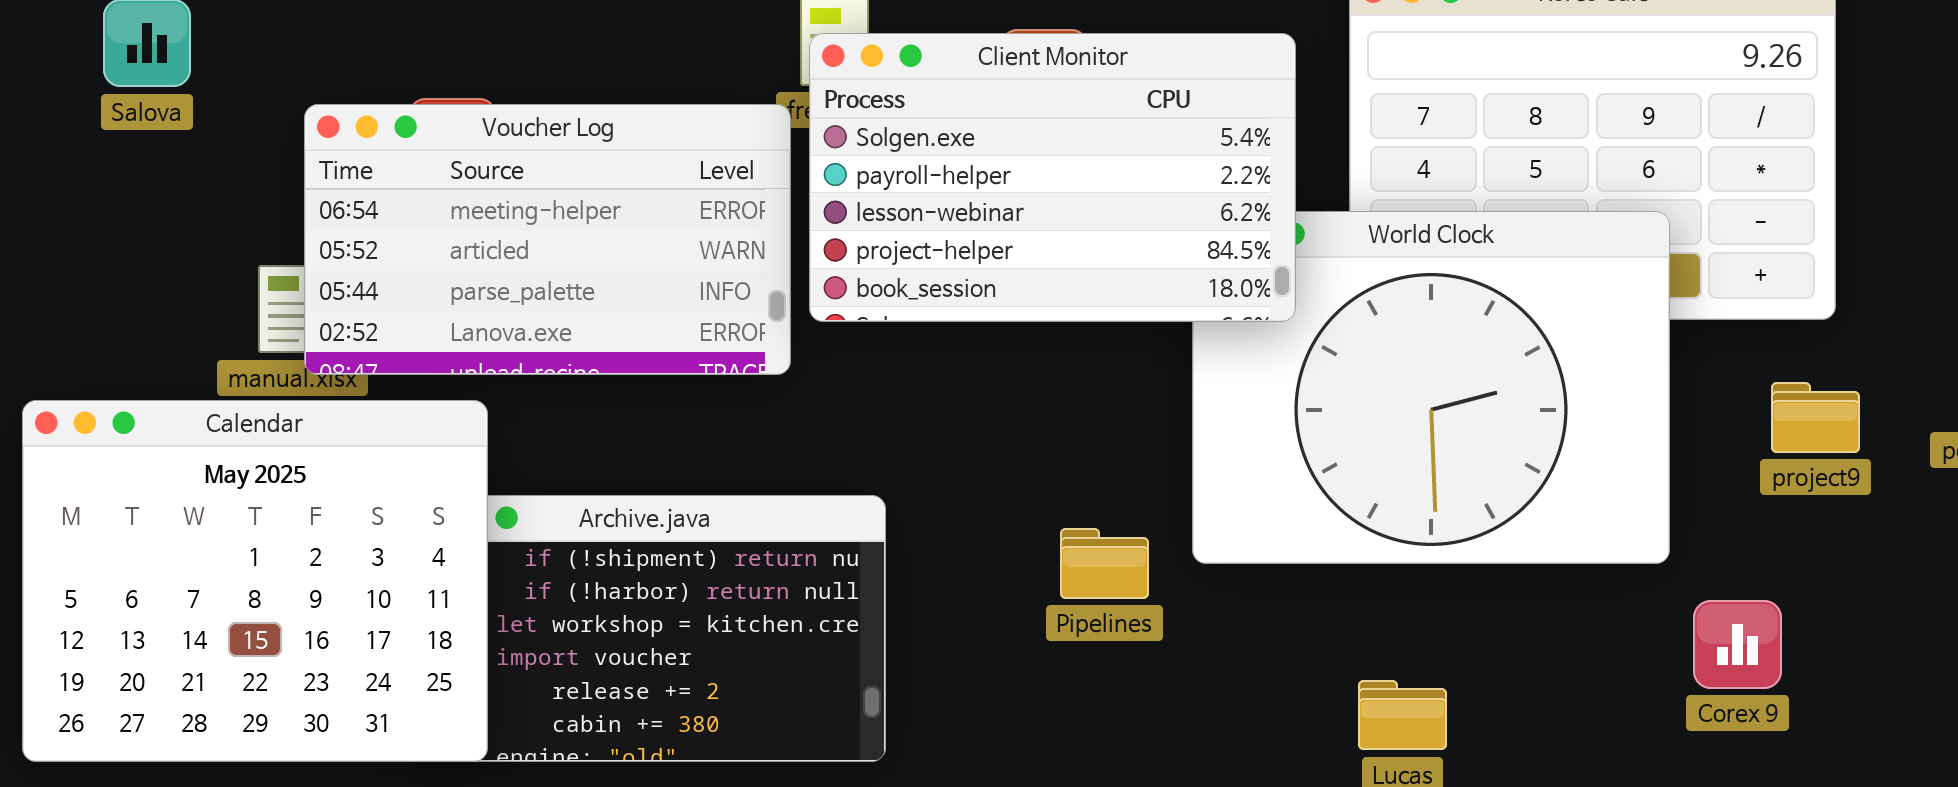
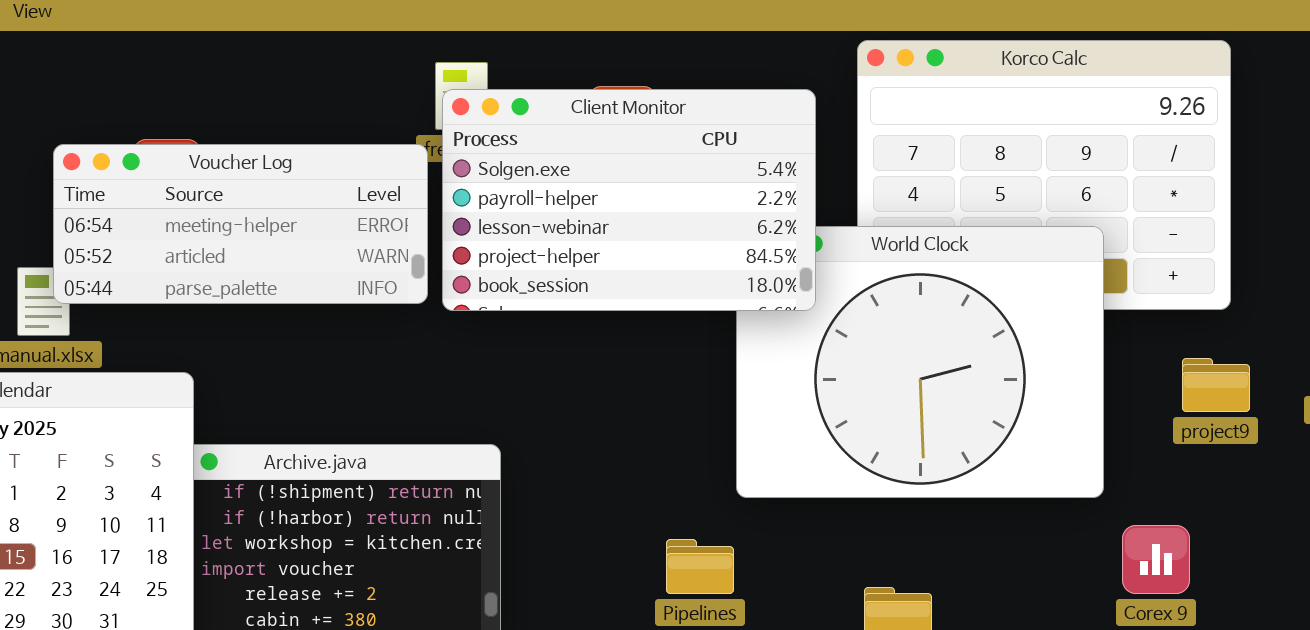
Voucher Log: [304,104,791,375] -> [53,144,428,304], resized
Pipelines: [1060,528,1149,599] -> [666,539,734,594], moved

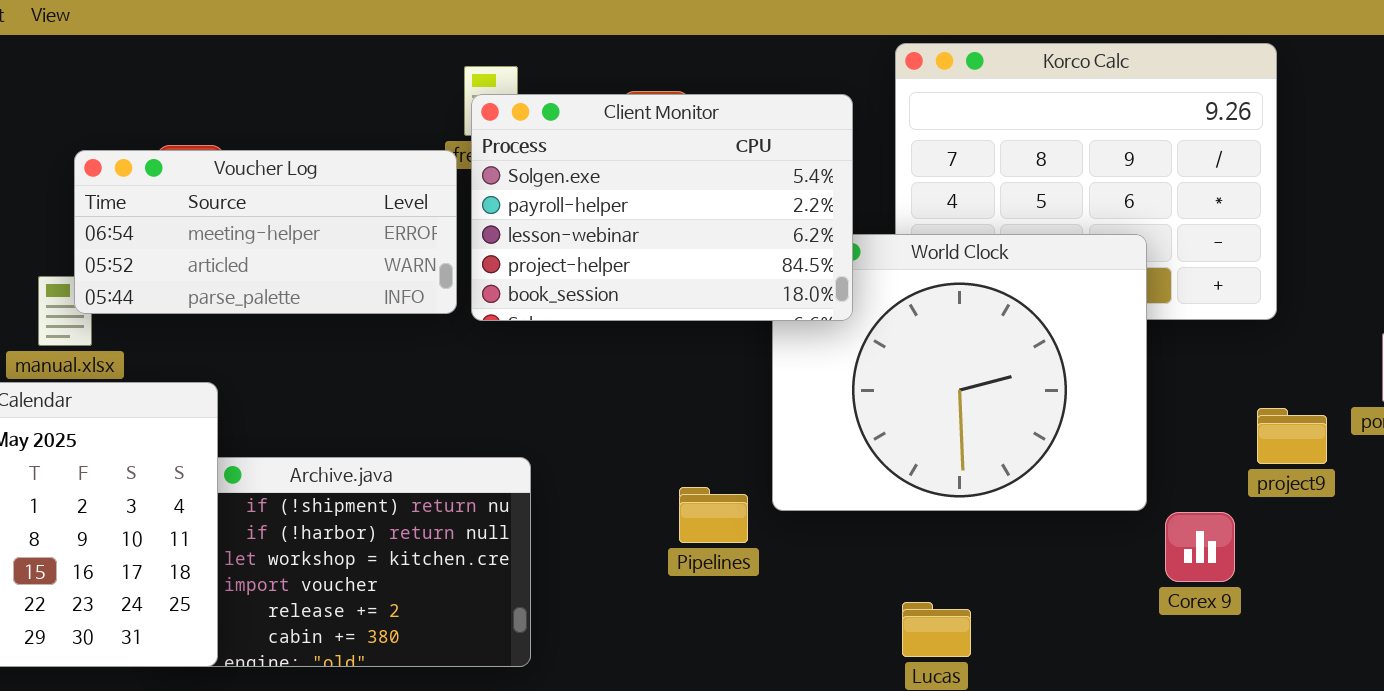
project9: [1182,358,1250,412] -> [1257,408,1327,464], moved
Corex 9: [1122,525,1190,594] -> [1165,512,1235,582], moved
Pipelines: [666,539,734,594] -> [679,487,748,543], moved

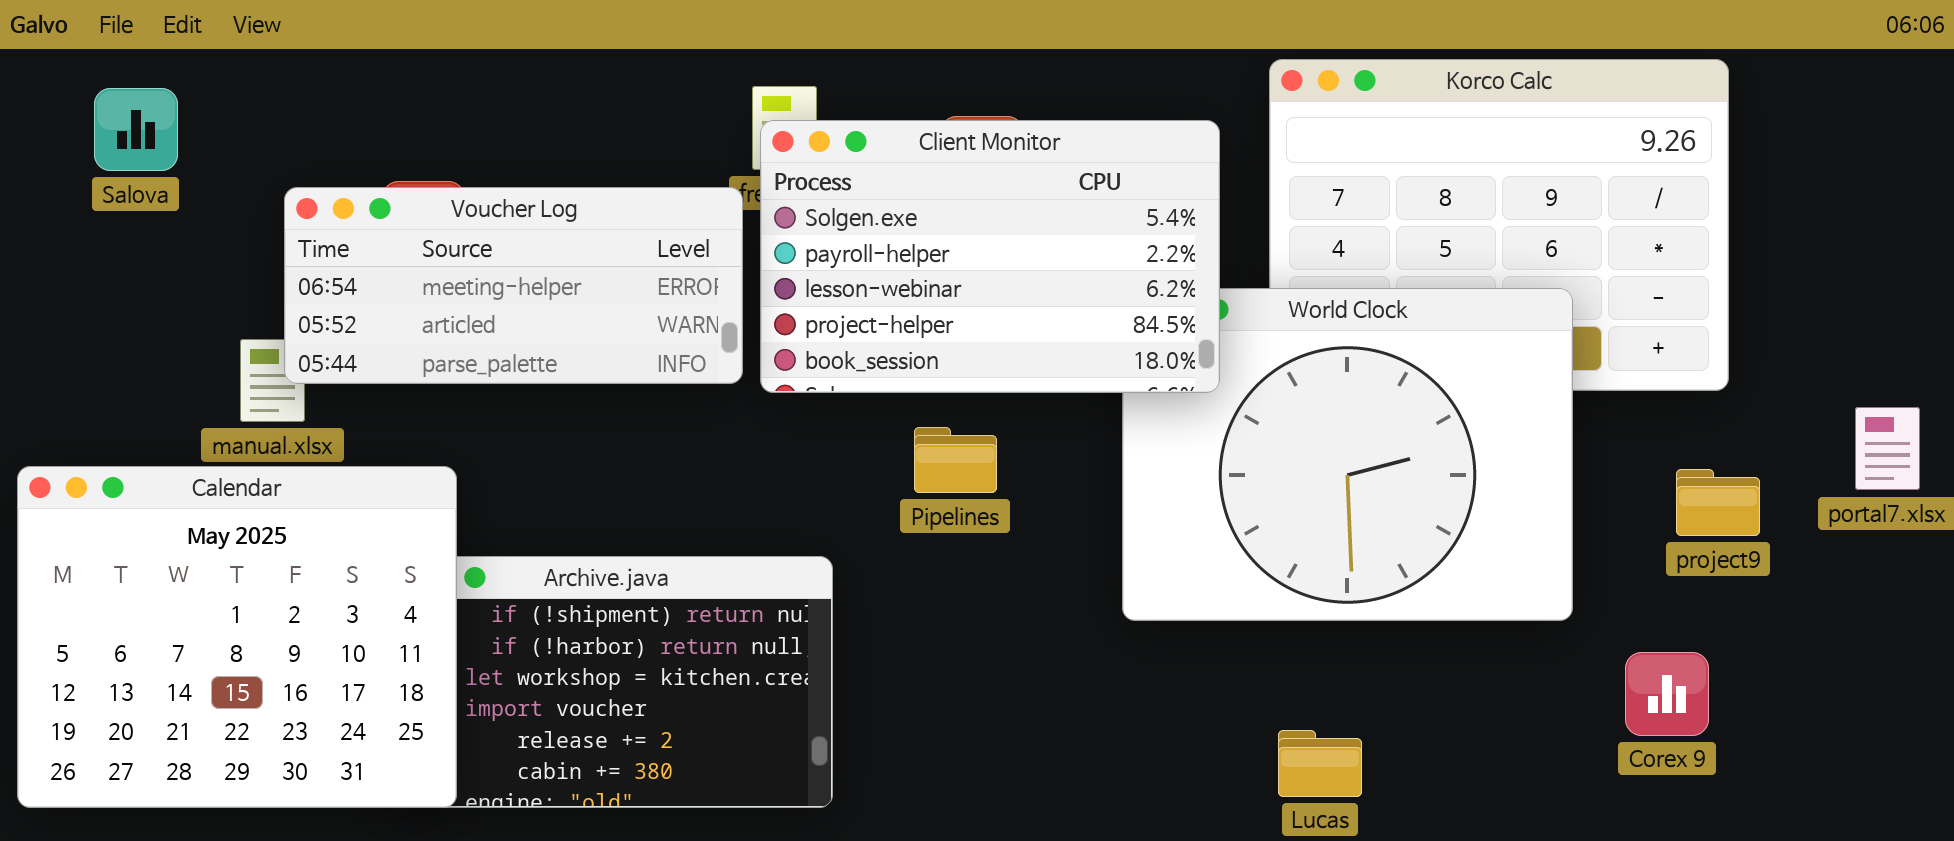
project9: [1257,408,1327,464] -> [1676,469,1760,536], moved
Pipelines: [679,487,748,543] -> [914,427,997,493], moved
Corex 9: [1165,512,1235,582] -> [1625,652,1709,736], moved

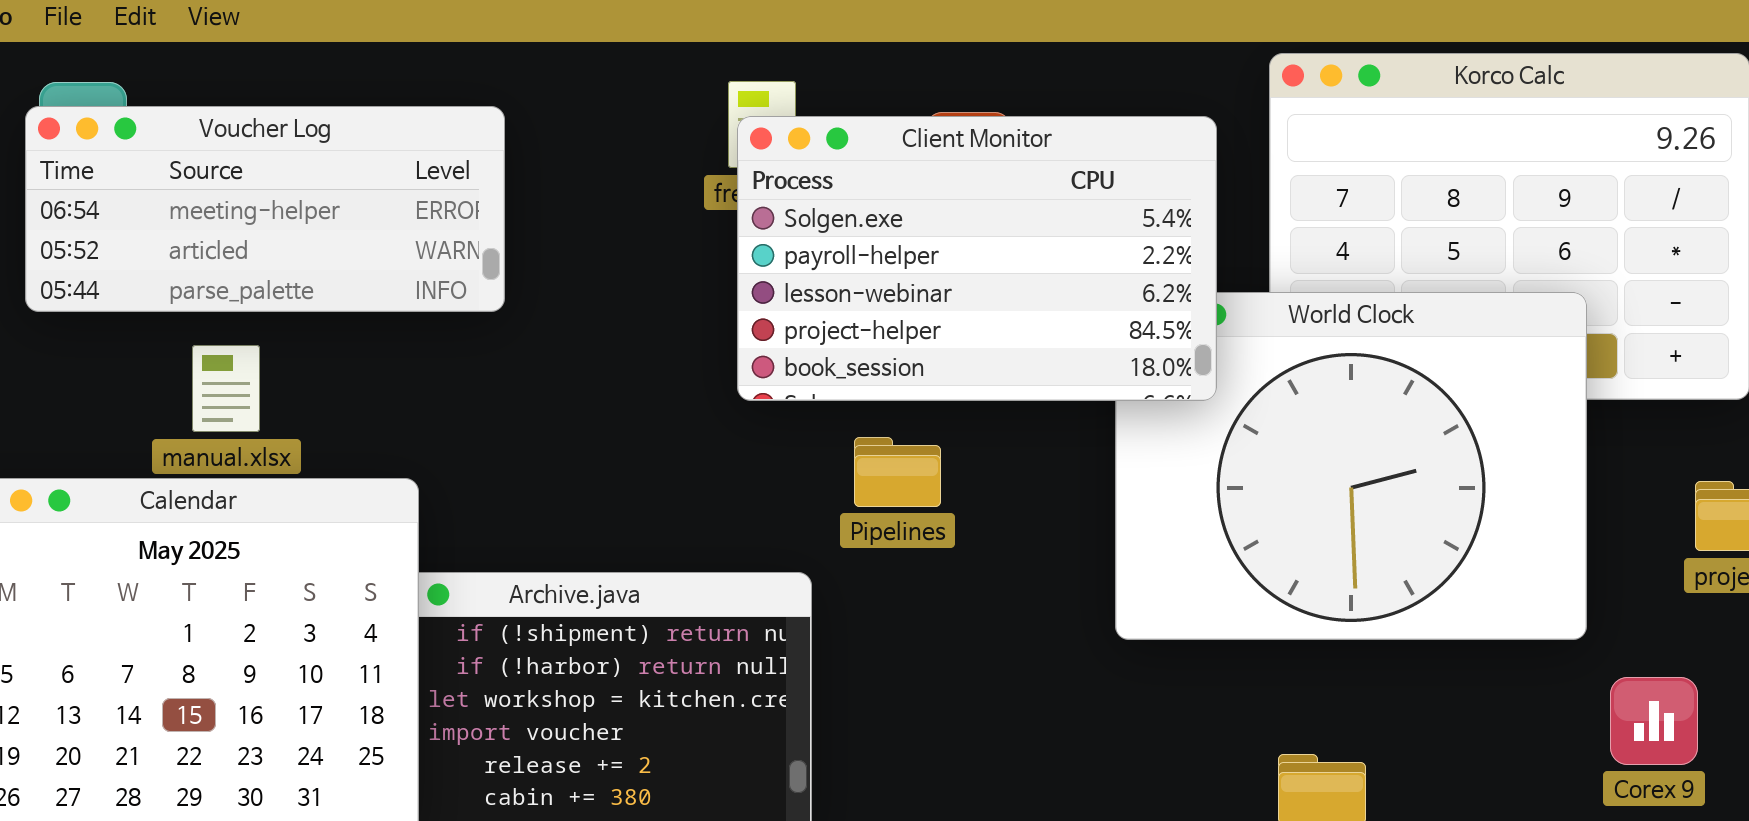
Voucher Log: [284,187,743,384] -> [25,106,505,312], moved
Pipelines: [914,427,997,493] -> [854,437,941,507], moved
Corex 9: [1625,652,1709,736] -> [1610,677,1698,765], moved

